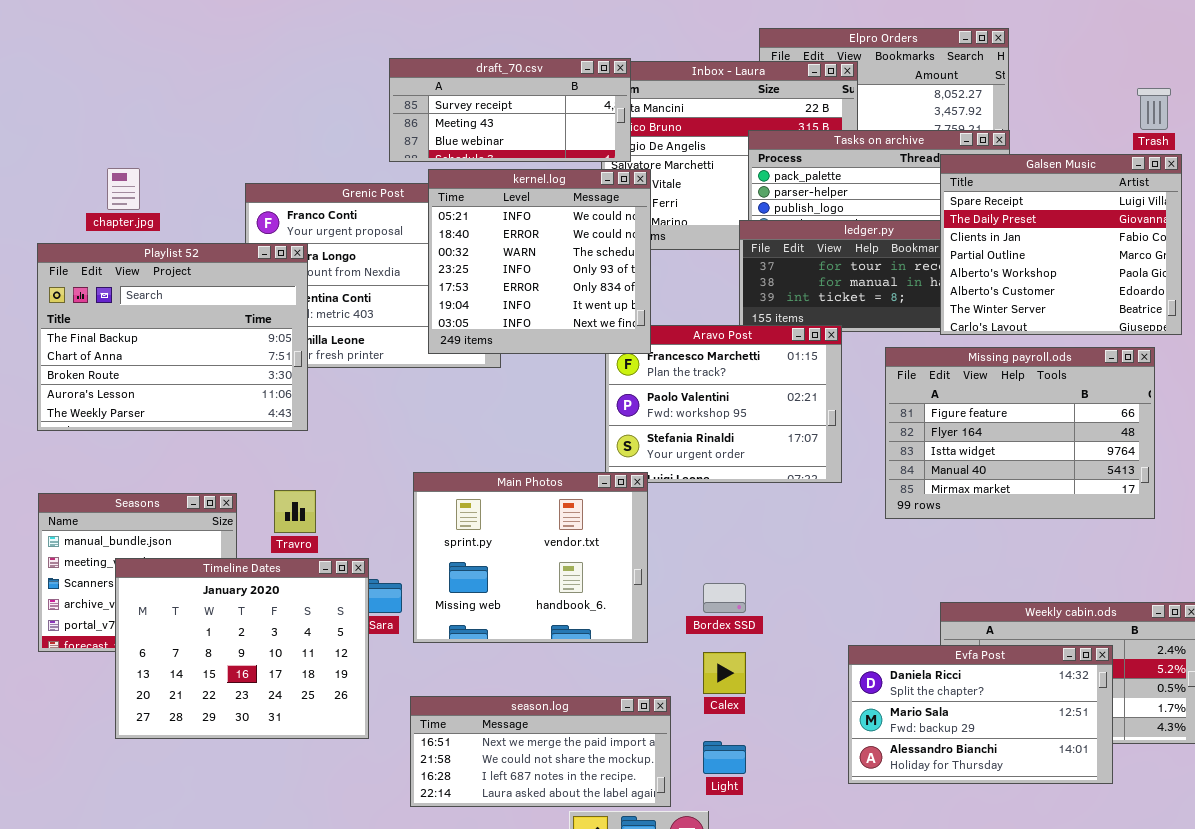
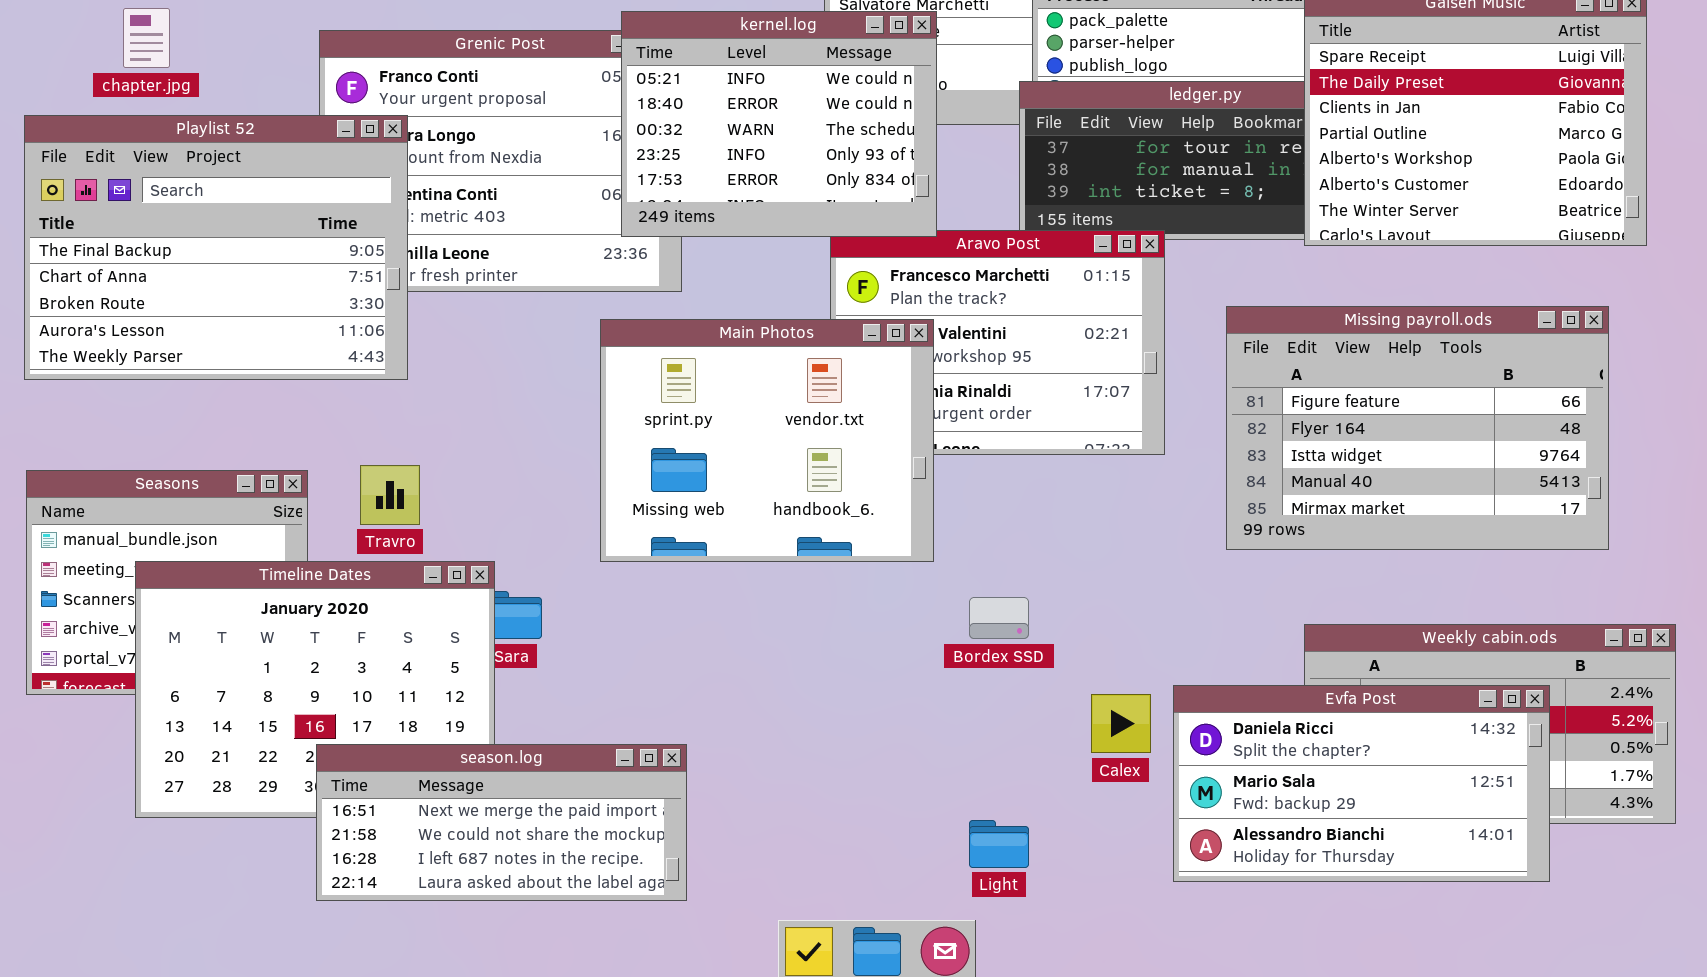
kernel.log: [428,169,651,354] -> [621,11,937,237], moved, resized
Missing payroll.ods: [885,347,1155,519] -> [1226,306,1609,550], moved
Main Photos: [413,472,648,643] -> [600,319,934,562], moved
Calex: [703,652,746,694] -> [1091,694,1151,753], moved
season.log: [410,696,671,807] -> [316,744,687,901], moved

